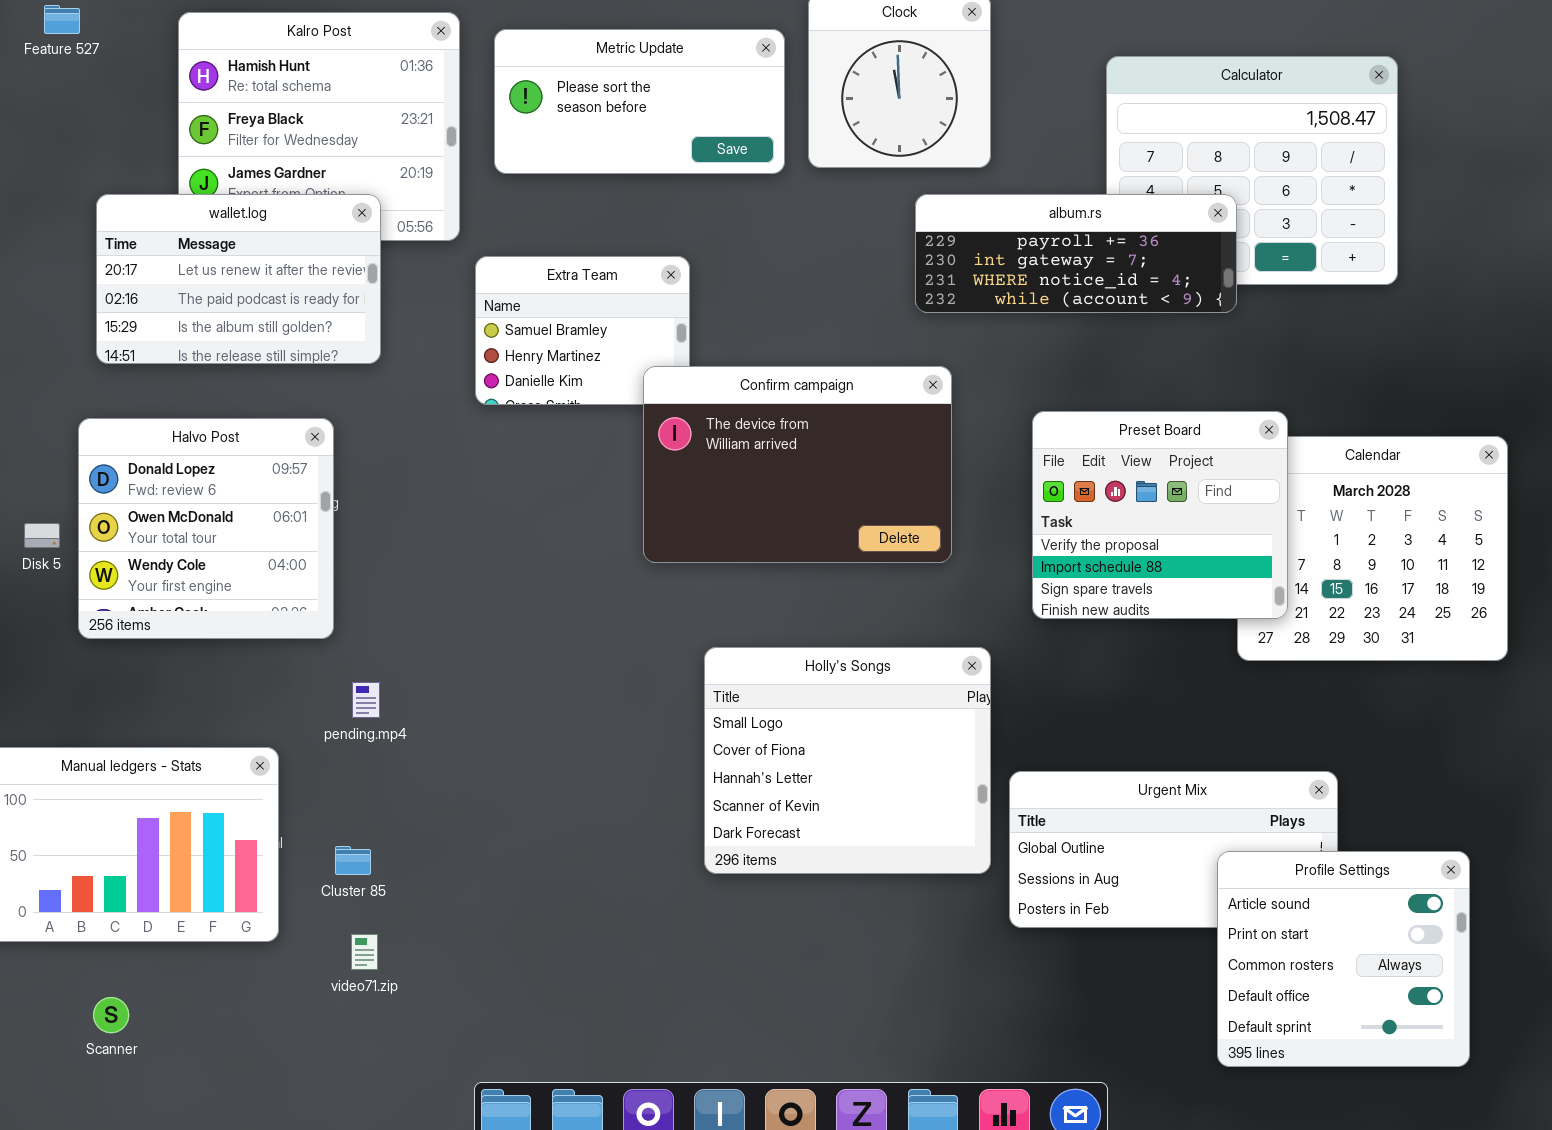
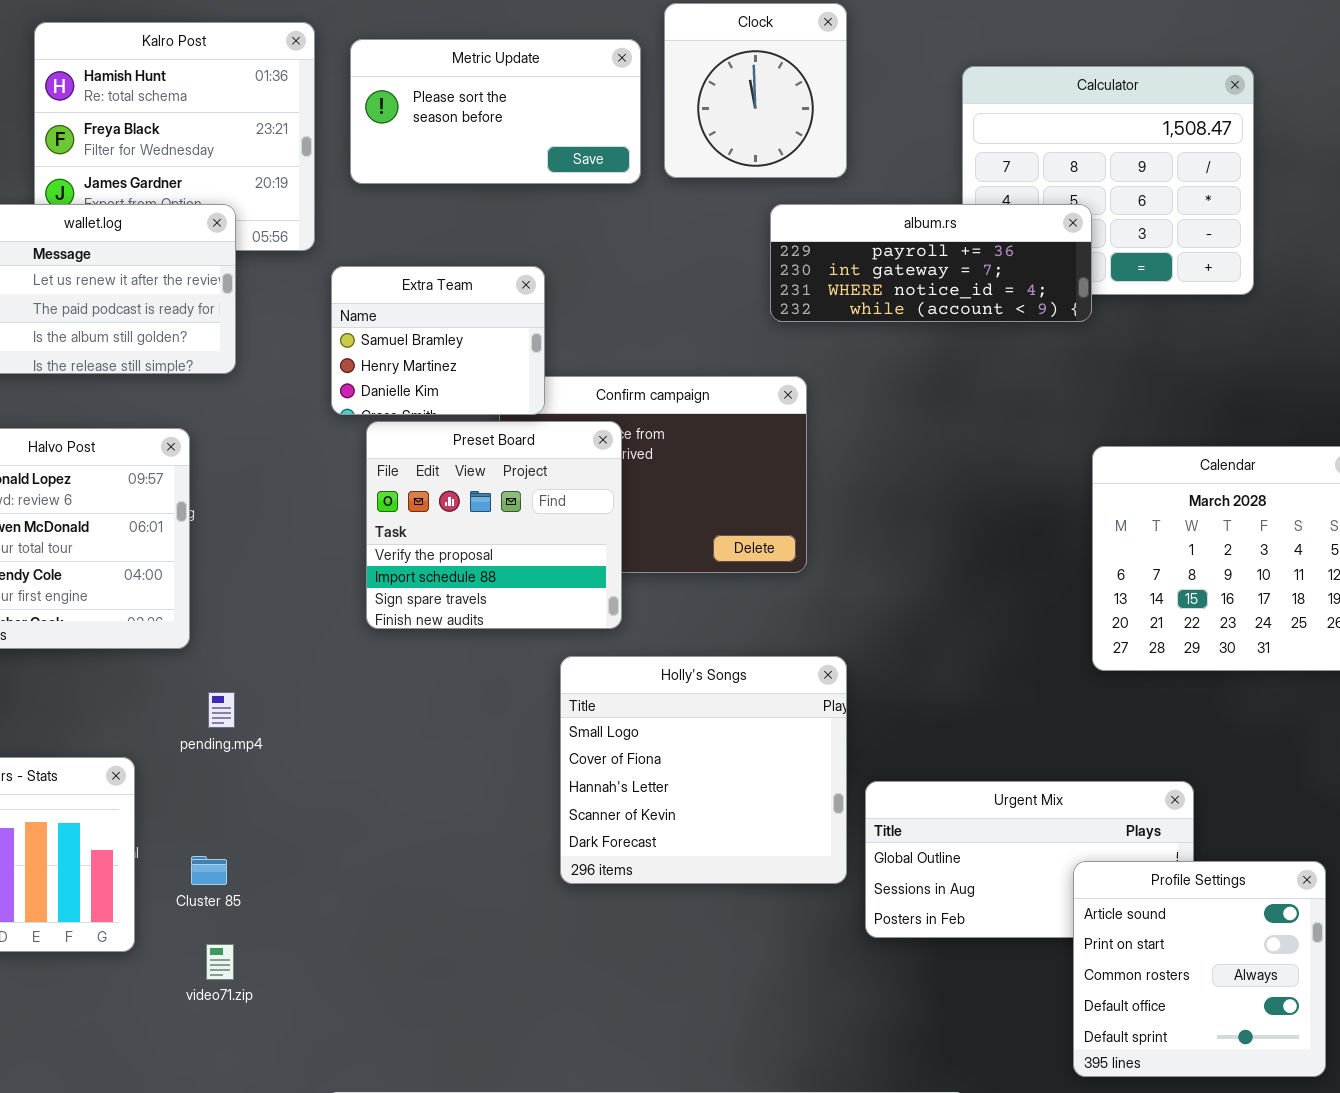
Extra Team: [475,256,690,405] -> [331,266,545,415], raised
Preset Board: [1032,411,1288,619] -> [366,421,622,629], moved

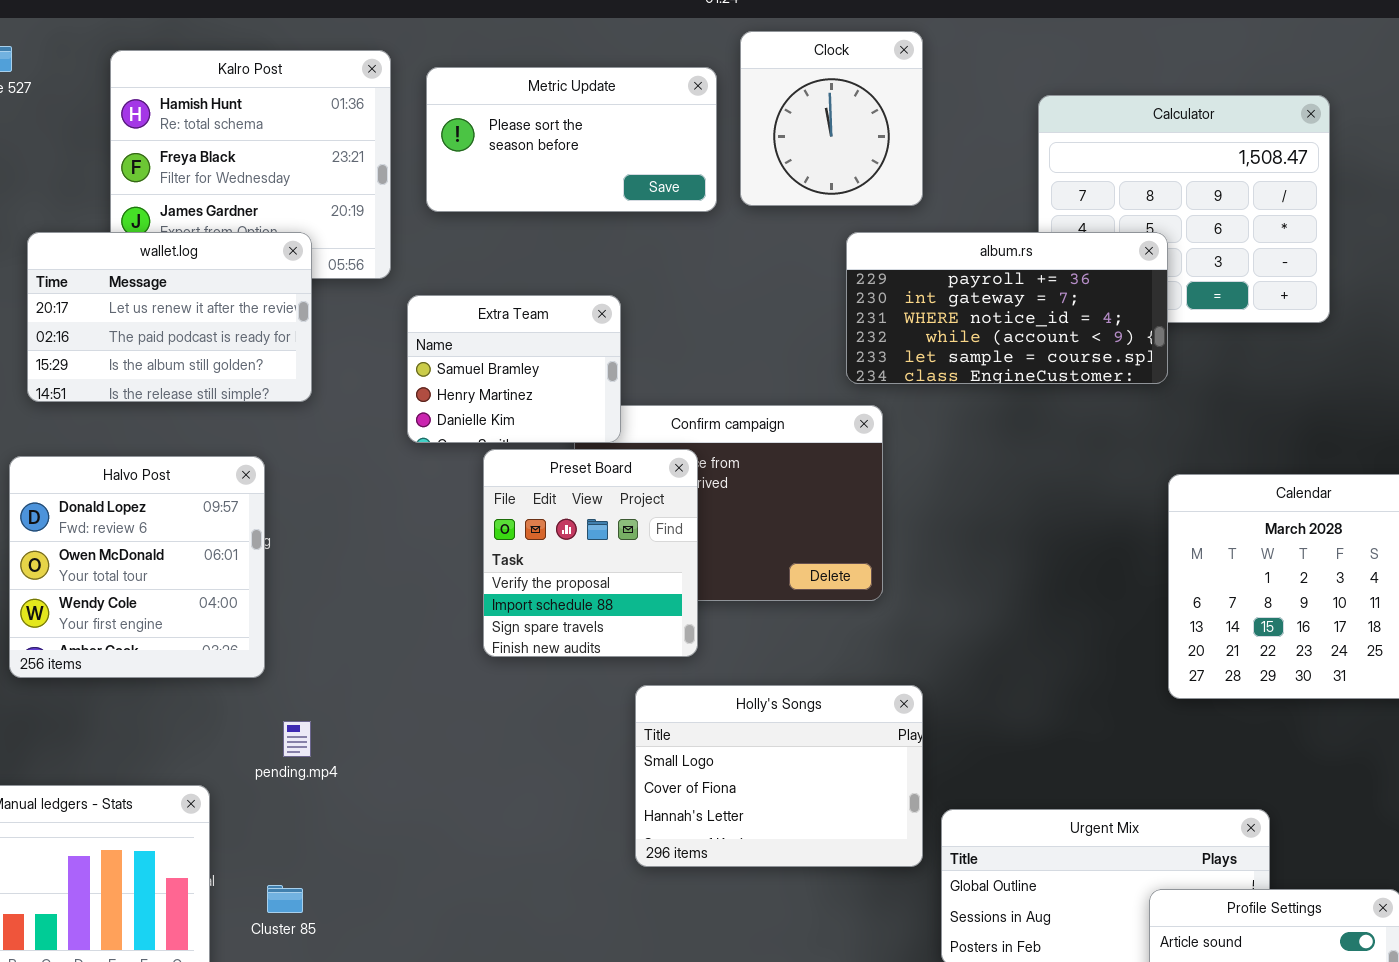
album.rs: [770,204,1092,322] -> [846,232,1168,384], resized
Preset Board: [366,421,622,629] -> [483,449,698,657], resized
Holly's Songs: [560,656,847,884] -> [635,685,923,867], resized

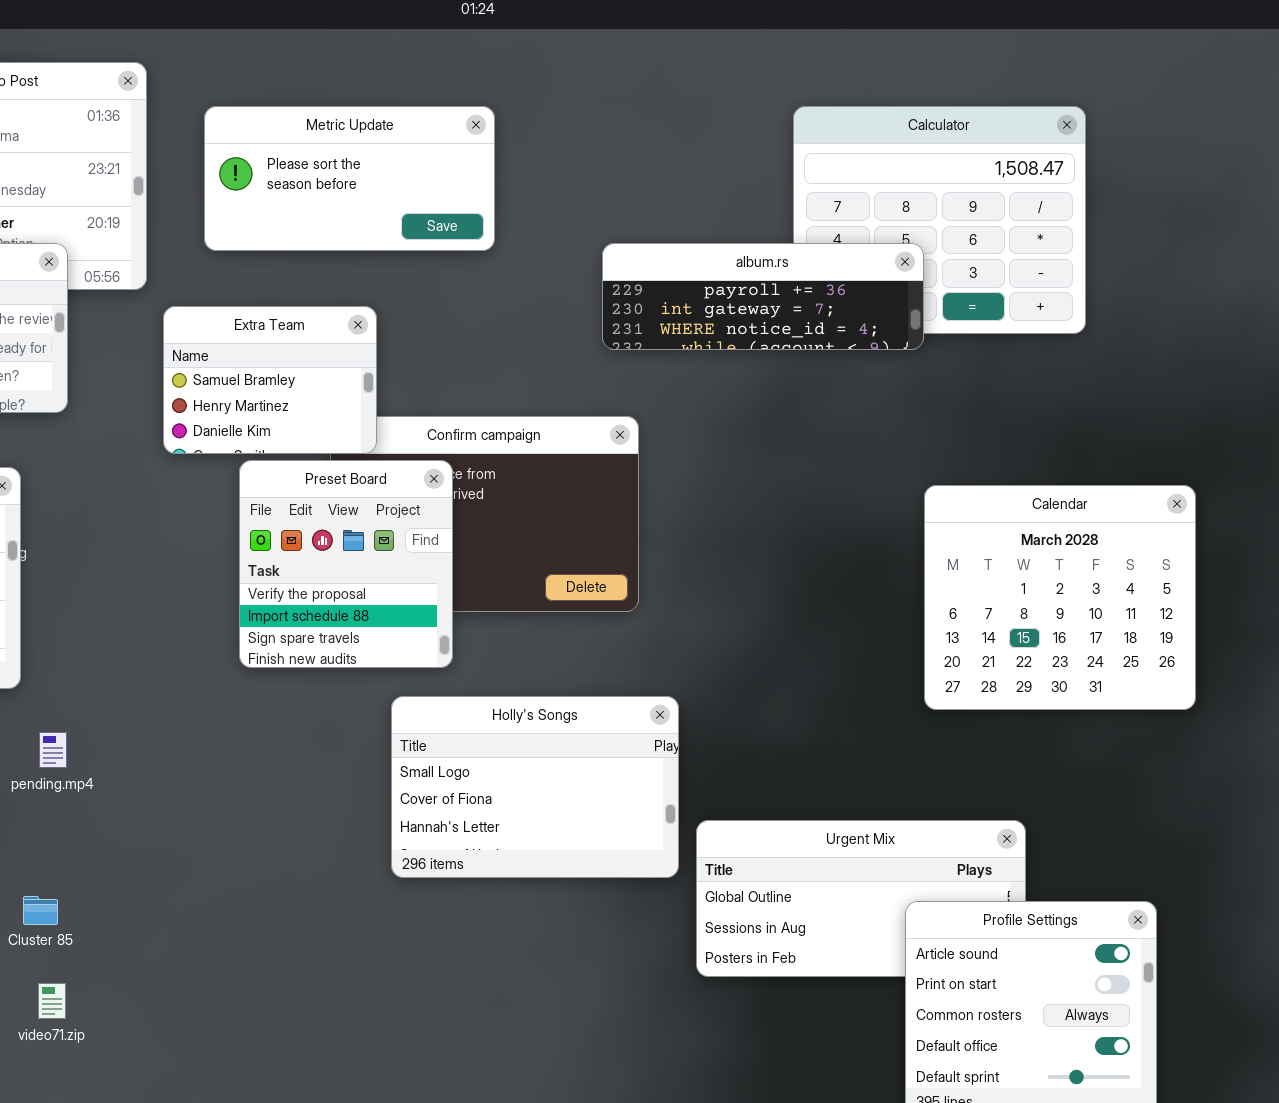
Clock: [740,31,923,206] -> none, closed
Metric Update: [426,67,717,212] -> [204,106,495,251], moved
album.rs: [846,232,1168,384] -> [602,243,924,350], resized

